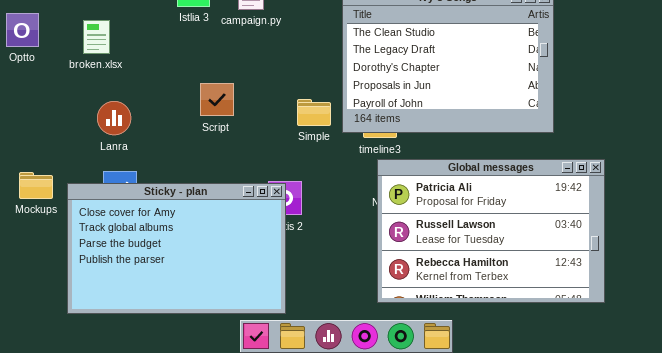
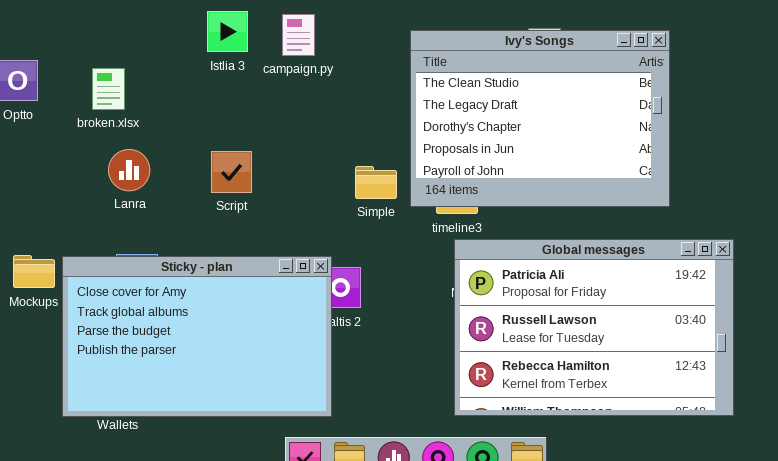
Script: [200,83,234,116] -> [211,151,252,193], moved
Lanra: [97,101,131,135] -> [108,149,150,191], moved
Sticky - plan: [67,183,286,314] -> [62,256,332,417], moved

